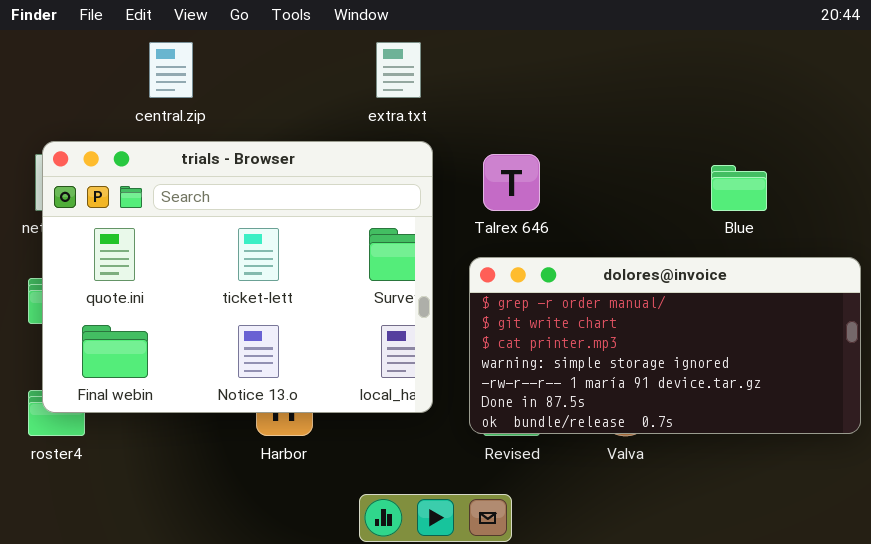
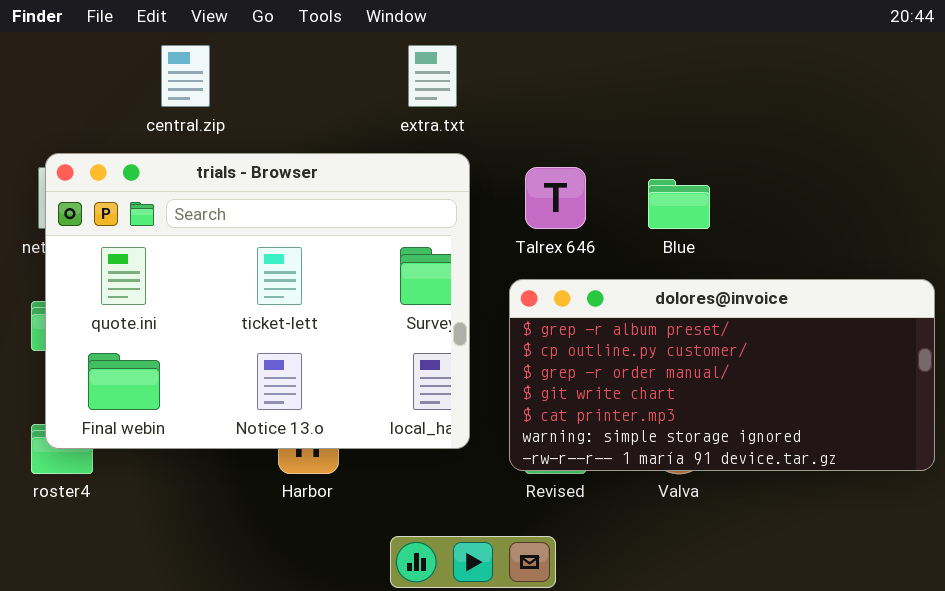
Blue: [711,165,767,211] -> [648,179,710,229], moved
dolores@invoice: [469,257,861,434] -> [509,279,935,471], scrolled up 2 rows

